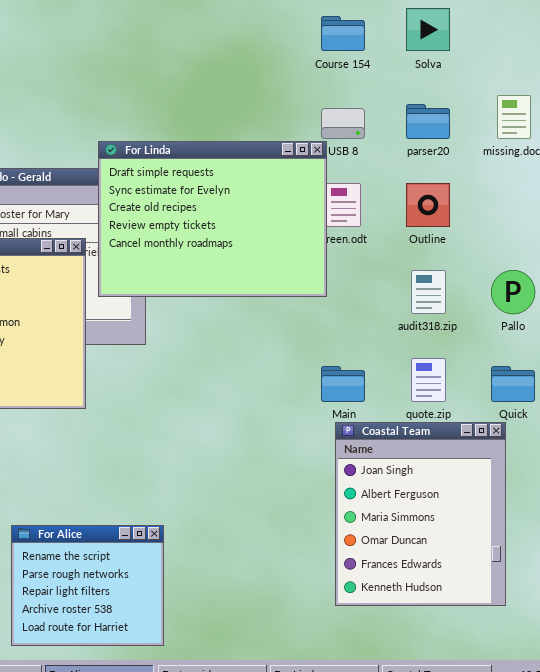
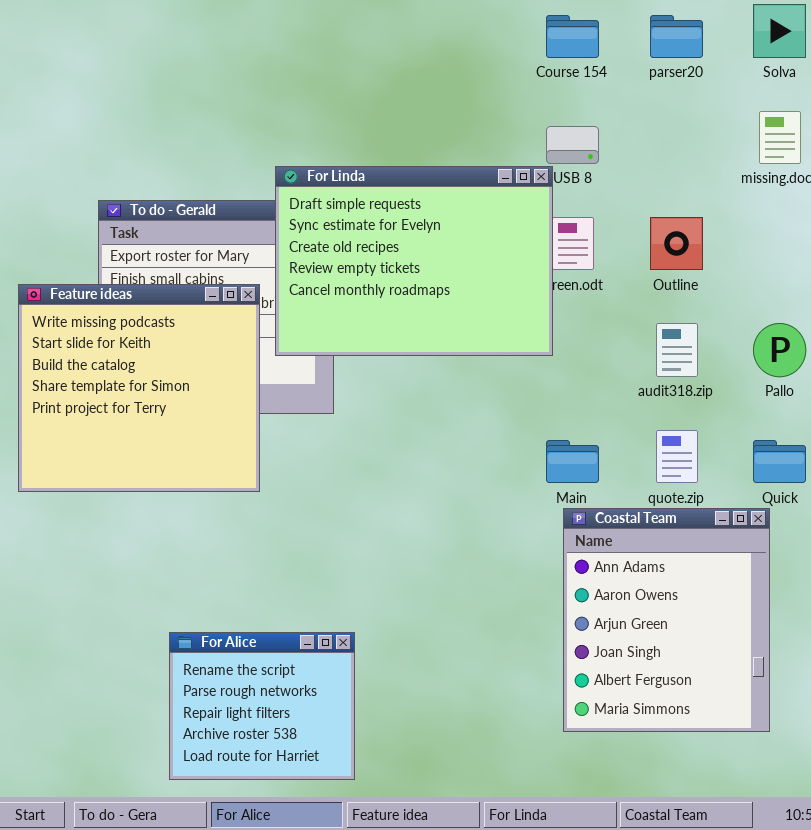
Solva: [406,8,450,51] -> [753,4,806,58], moved
parser20: [406,104,450,139] -> [650,15,703,58], moved
Coastal Team: [335,422,506,606] -> [563,508,770,732], scrolled up 3 rows

